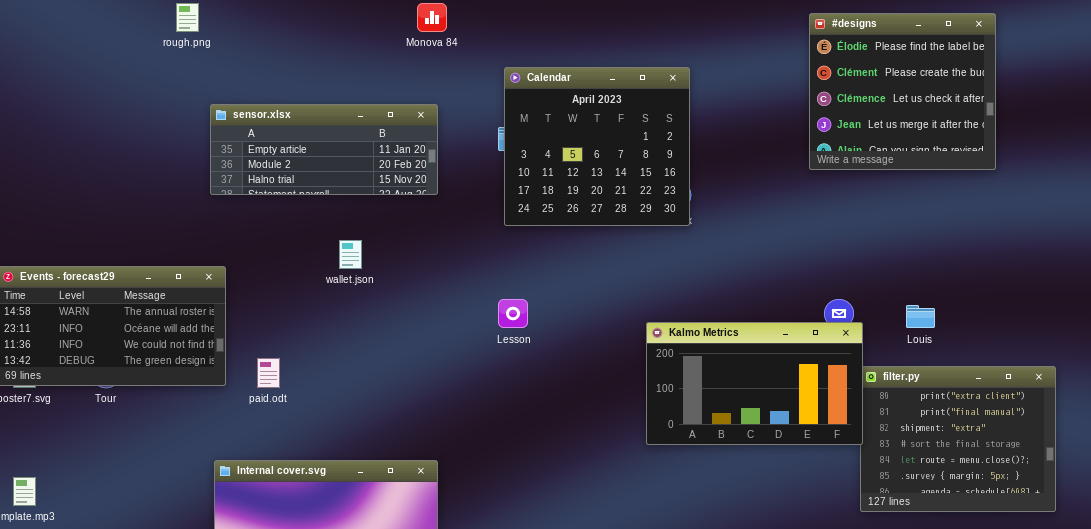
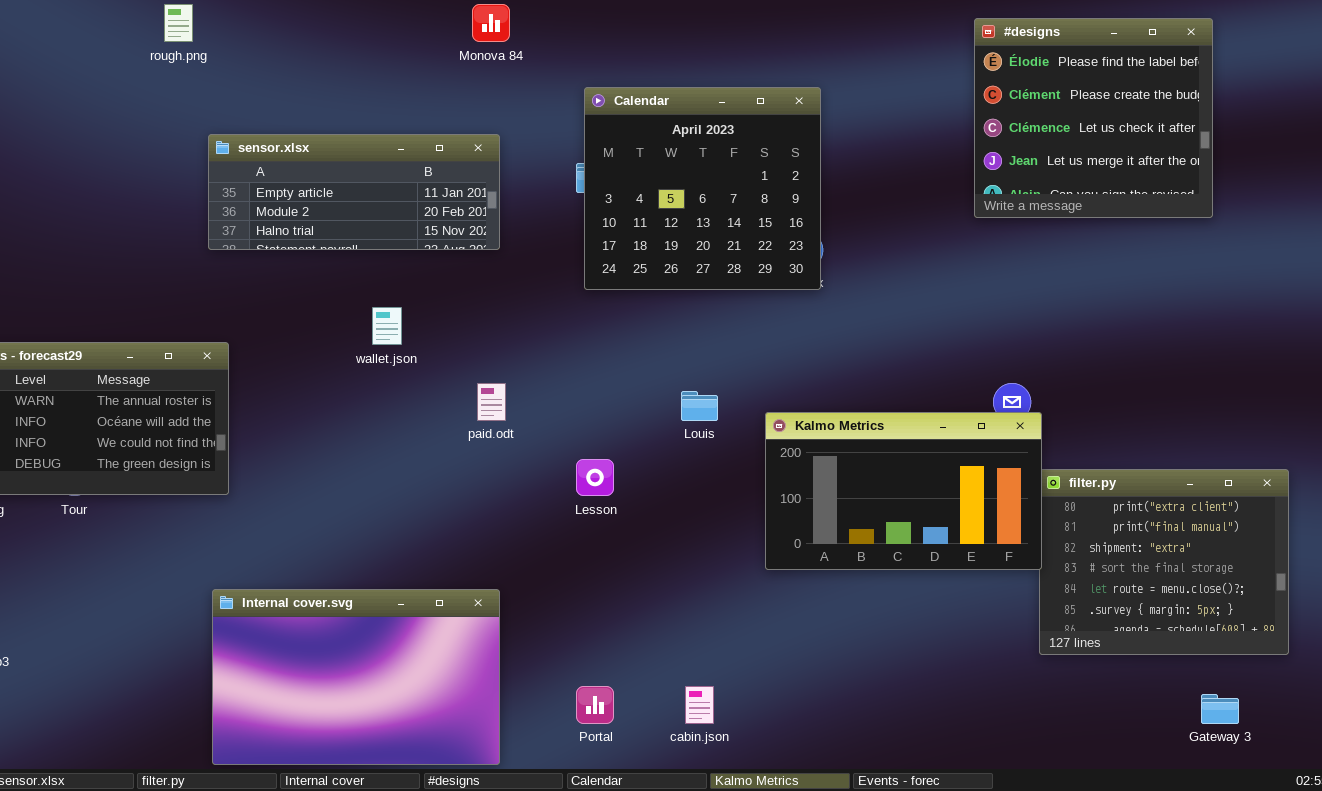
Lesson: [498,299,528,328] -> [576,459,614,496], moved
Louis: [906,305,935,328] -> [681,391,718,421], moved
paid.odt: [257,358,280,388] -> [477,383,506,421], moved

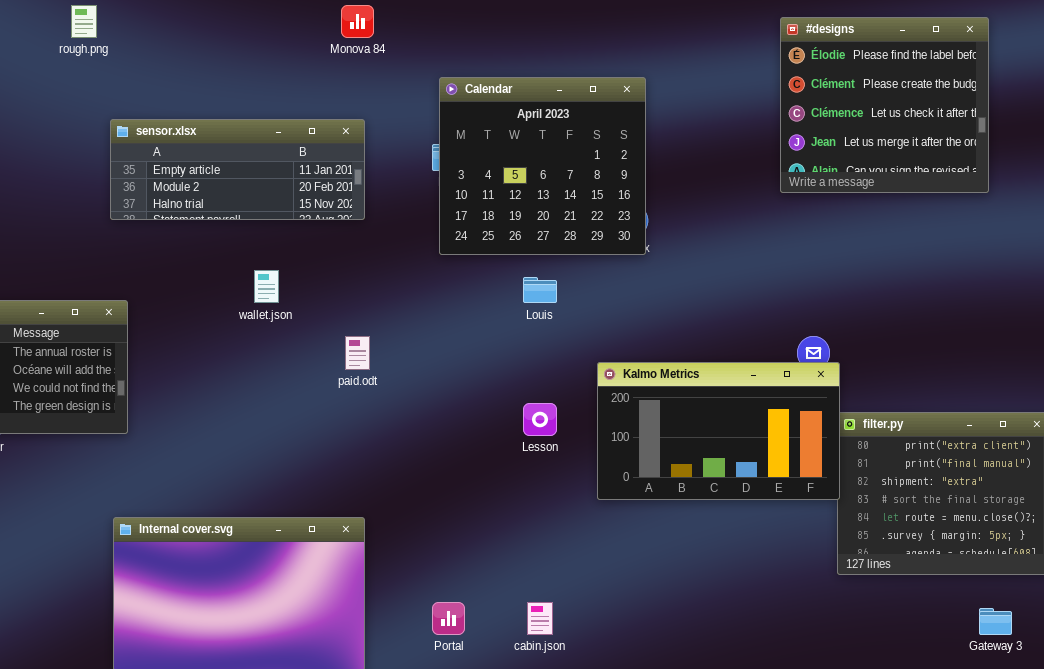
Louis: [681,391,718,421] -> [523,277,557,303], moved
Lesson: [576,459,614,496] -> [523,403,557,436], moved

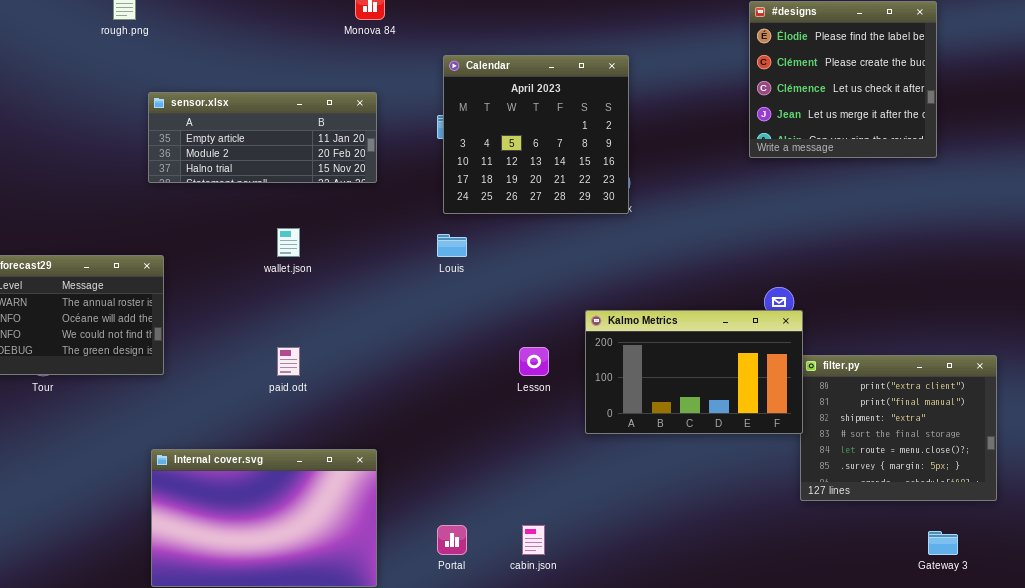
Louis: [523,277,557,303] -> [437,234,467,257], moved
paid.odt: [345,336,370,370] -> [277,347,300,376], moved

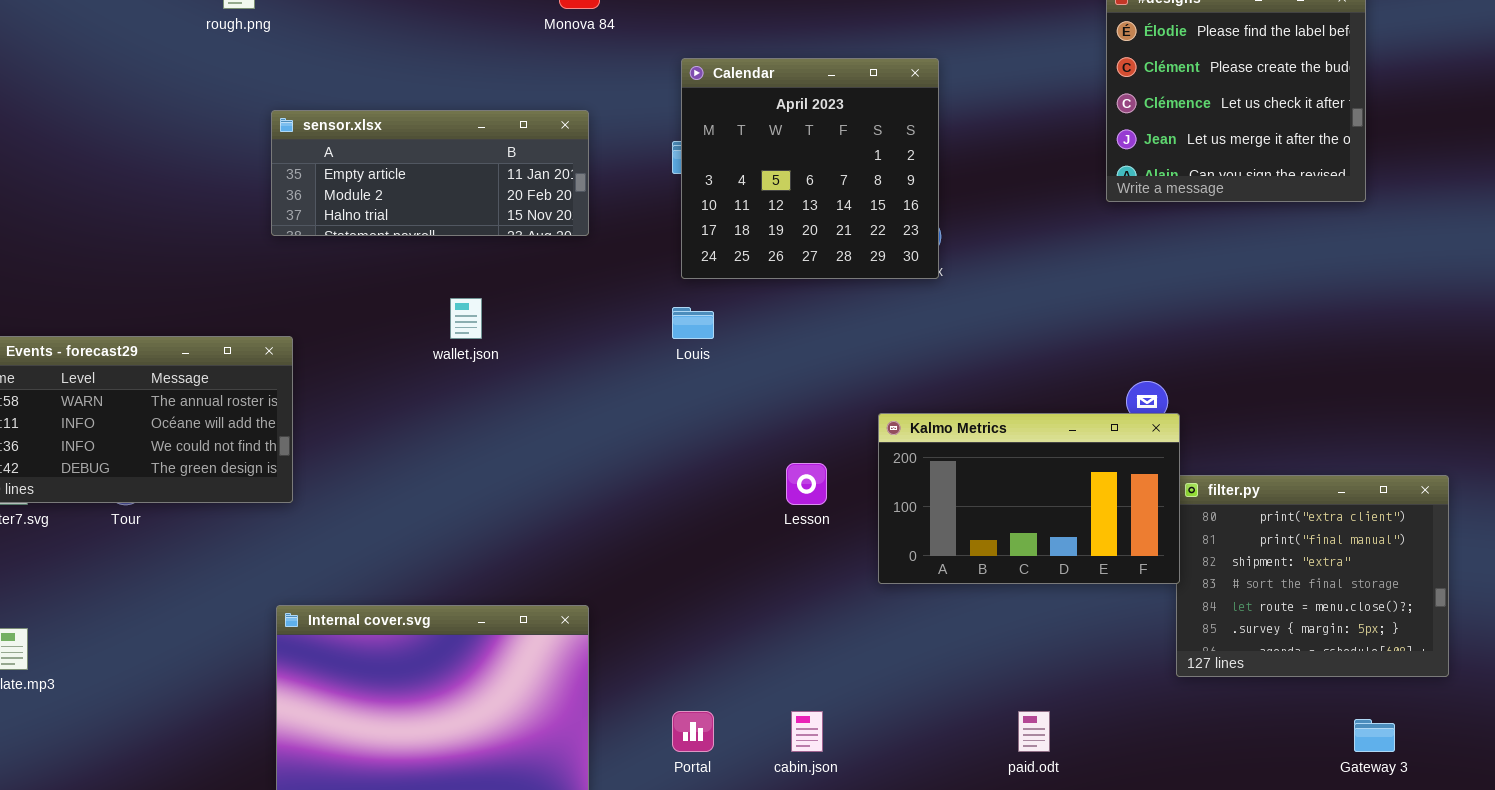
paid.odt: [277,347,300,376] -> [1018,711,1050,752], moved

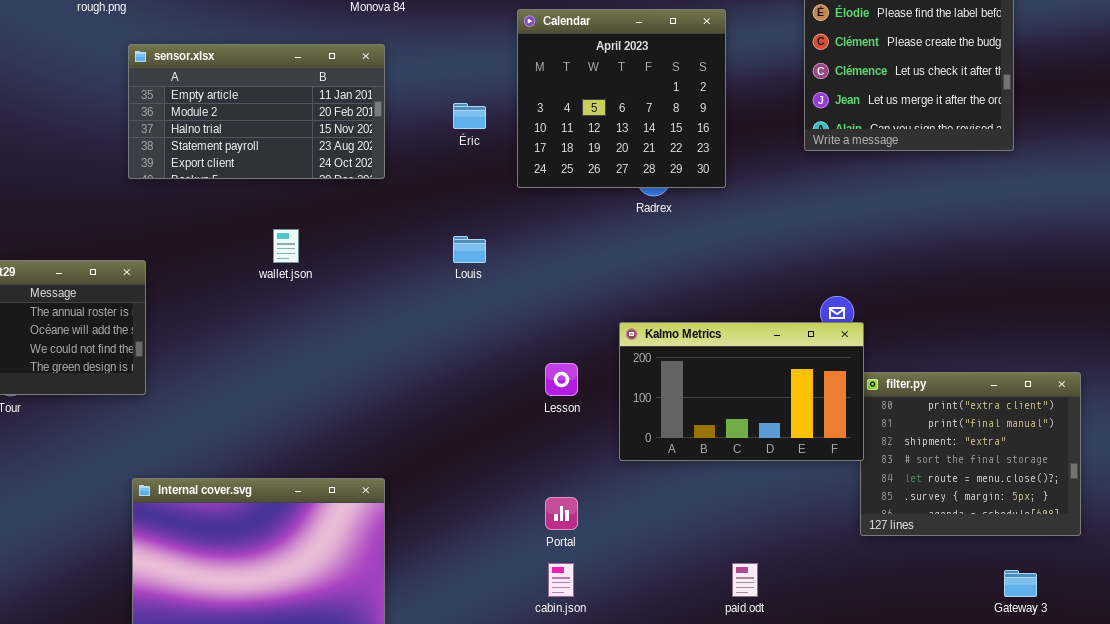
Calendar: [681,58,939,279] -> [517,9,726,188], moved
sensor.xlsx: [271,110,589,236] -> [128,44,385,179], resized
Portal: [672,711,714,752] -> [545,497,578,530], moved

